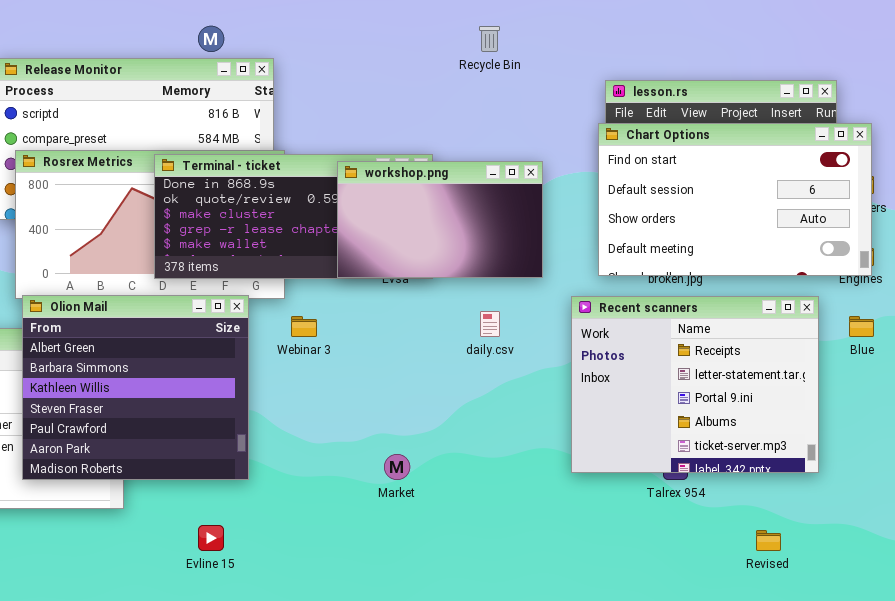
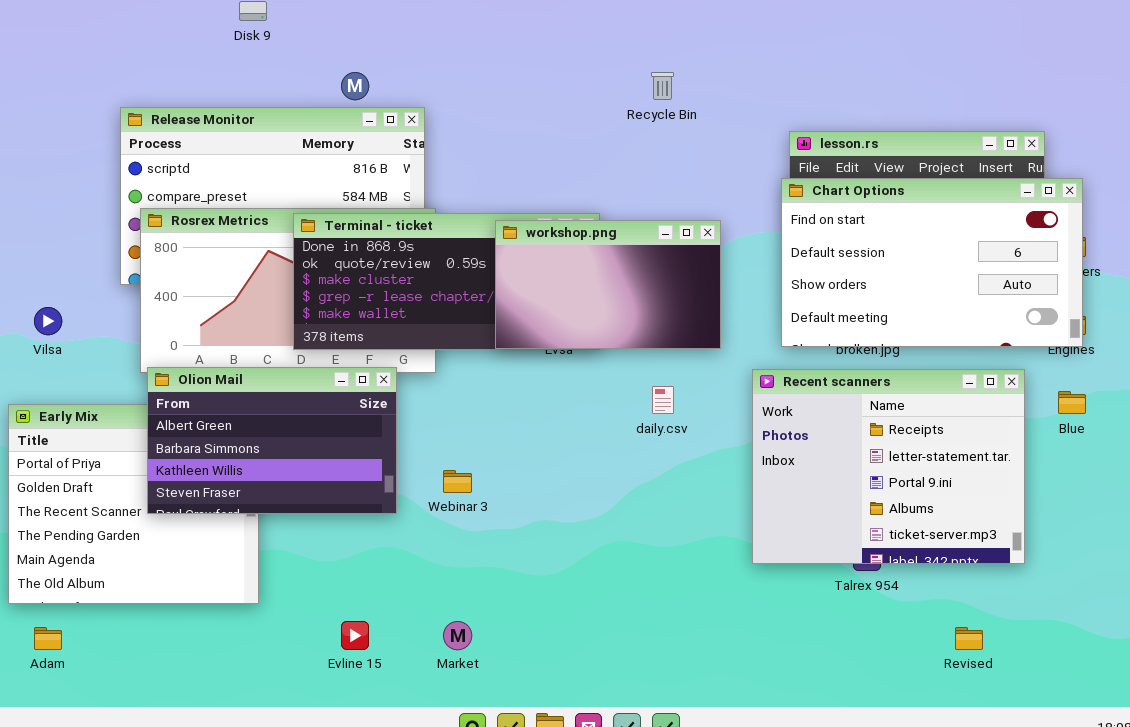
Olion Mail: [22,295,249,480] -> [147,367,397,514], resized
Webinar 3: [291,316,317,337] -> [443,470,472,493], moved
Market: [384,454,410,480] -> [443,621,472,650], moved

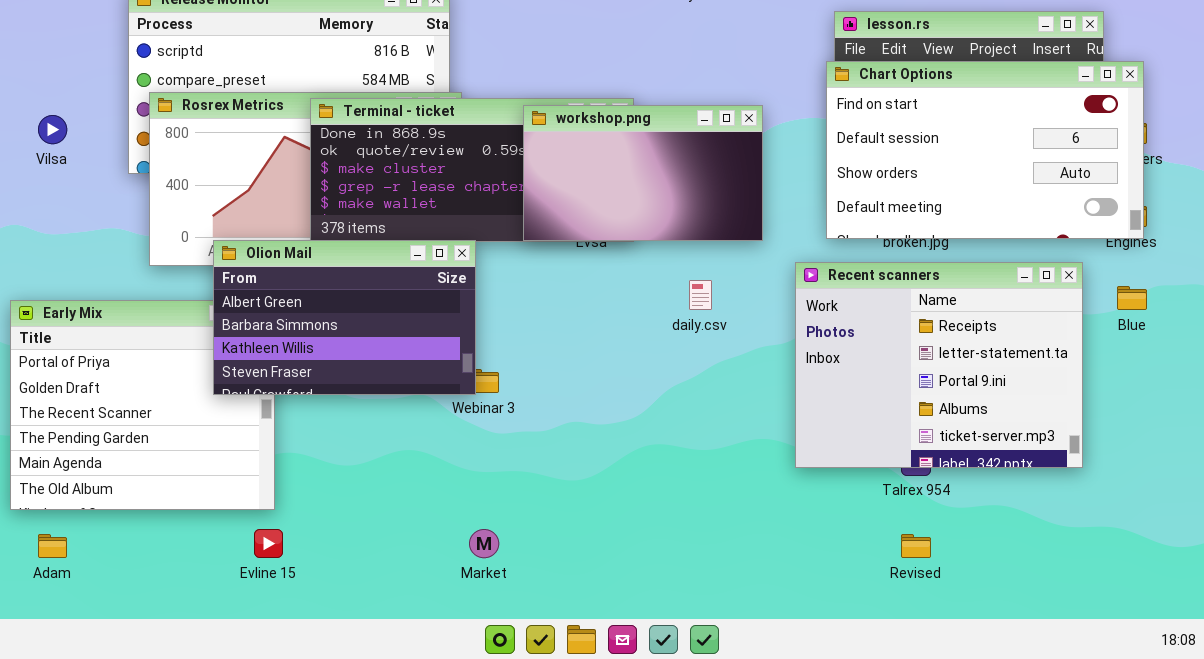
Vilsa: [34,307,62,335] -> [38,115,67,144], moved
Olion Mail: [147,367,397,514] -> [213,240,476,395], moved
Evline 15: [341,621,369,650] -> [254,529,283,558], moved
Revised: [955,627,983,650] -> [901,534,931,558], moved

